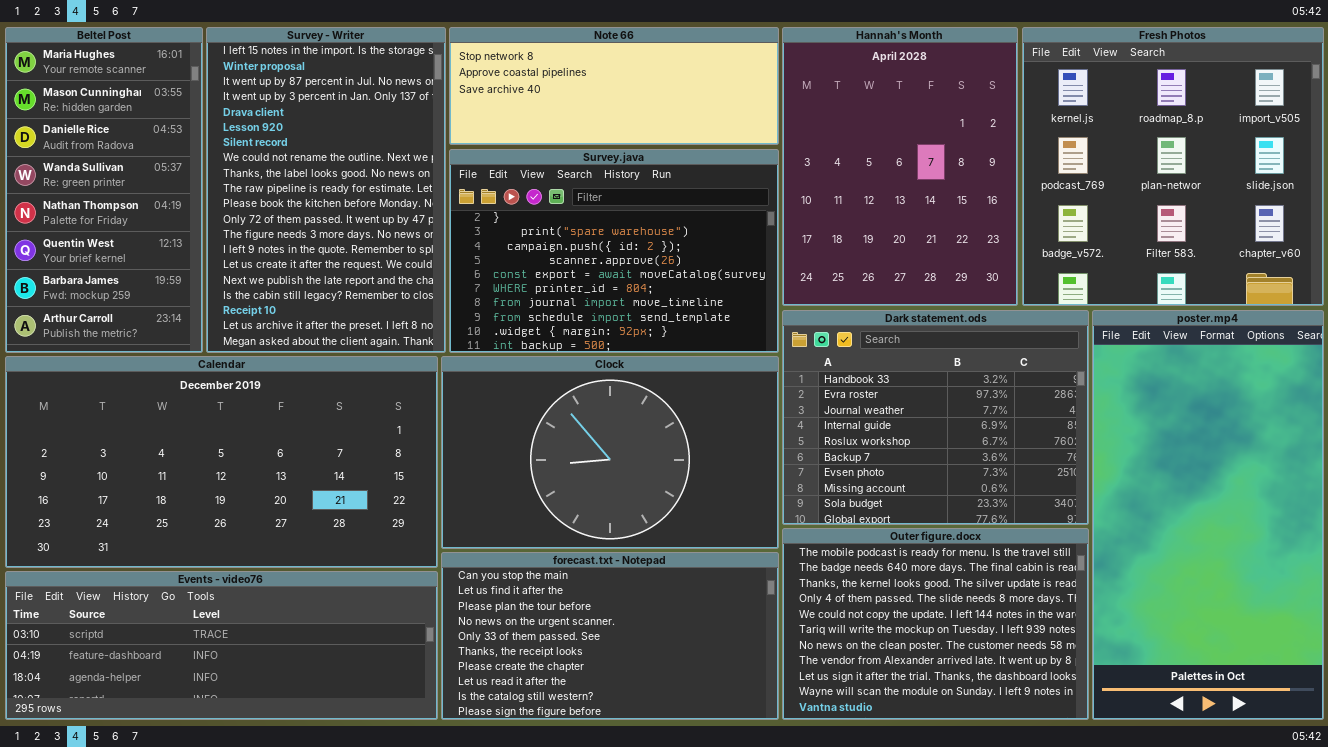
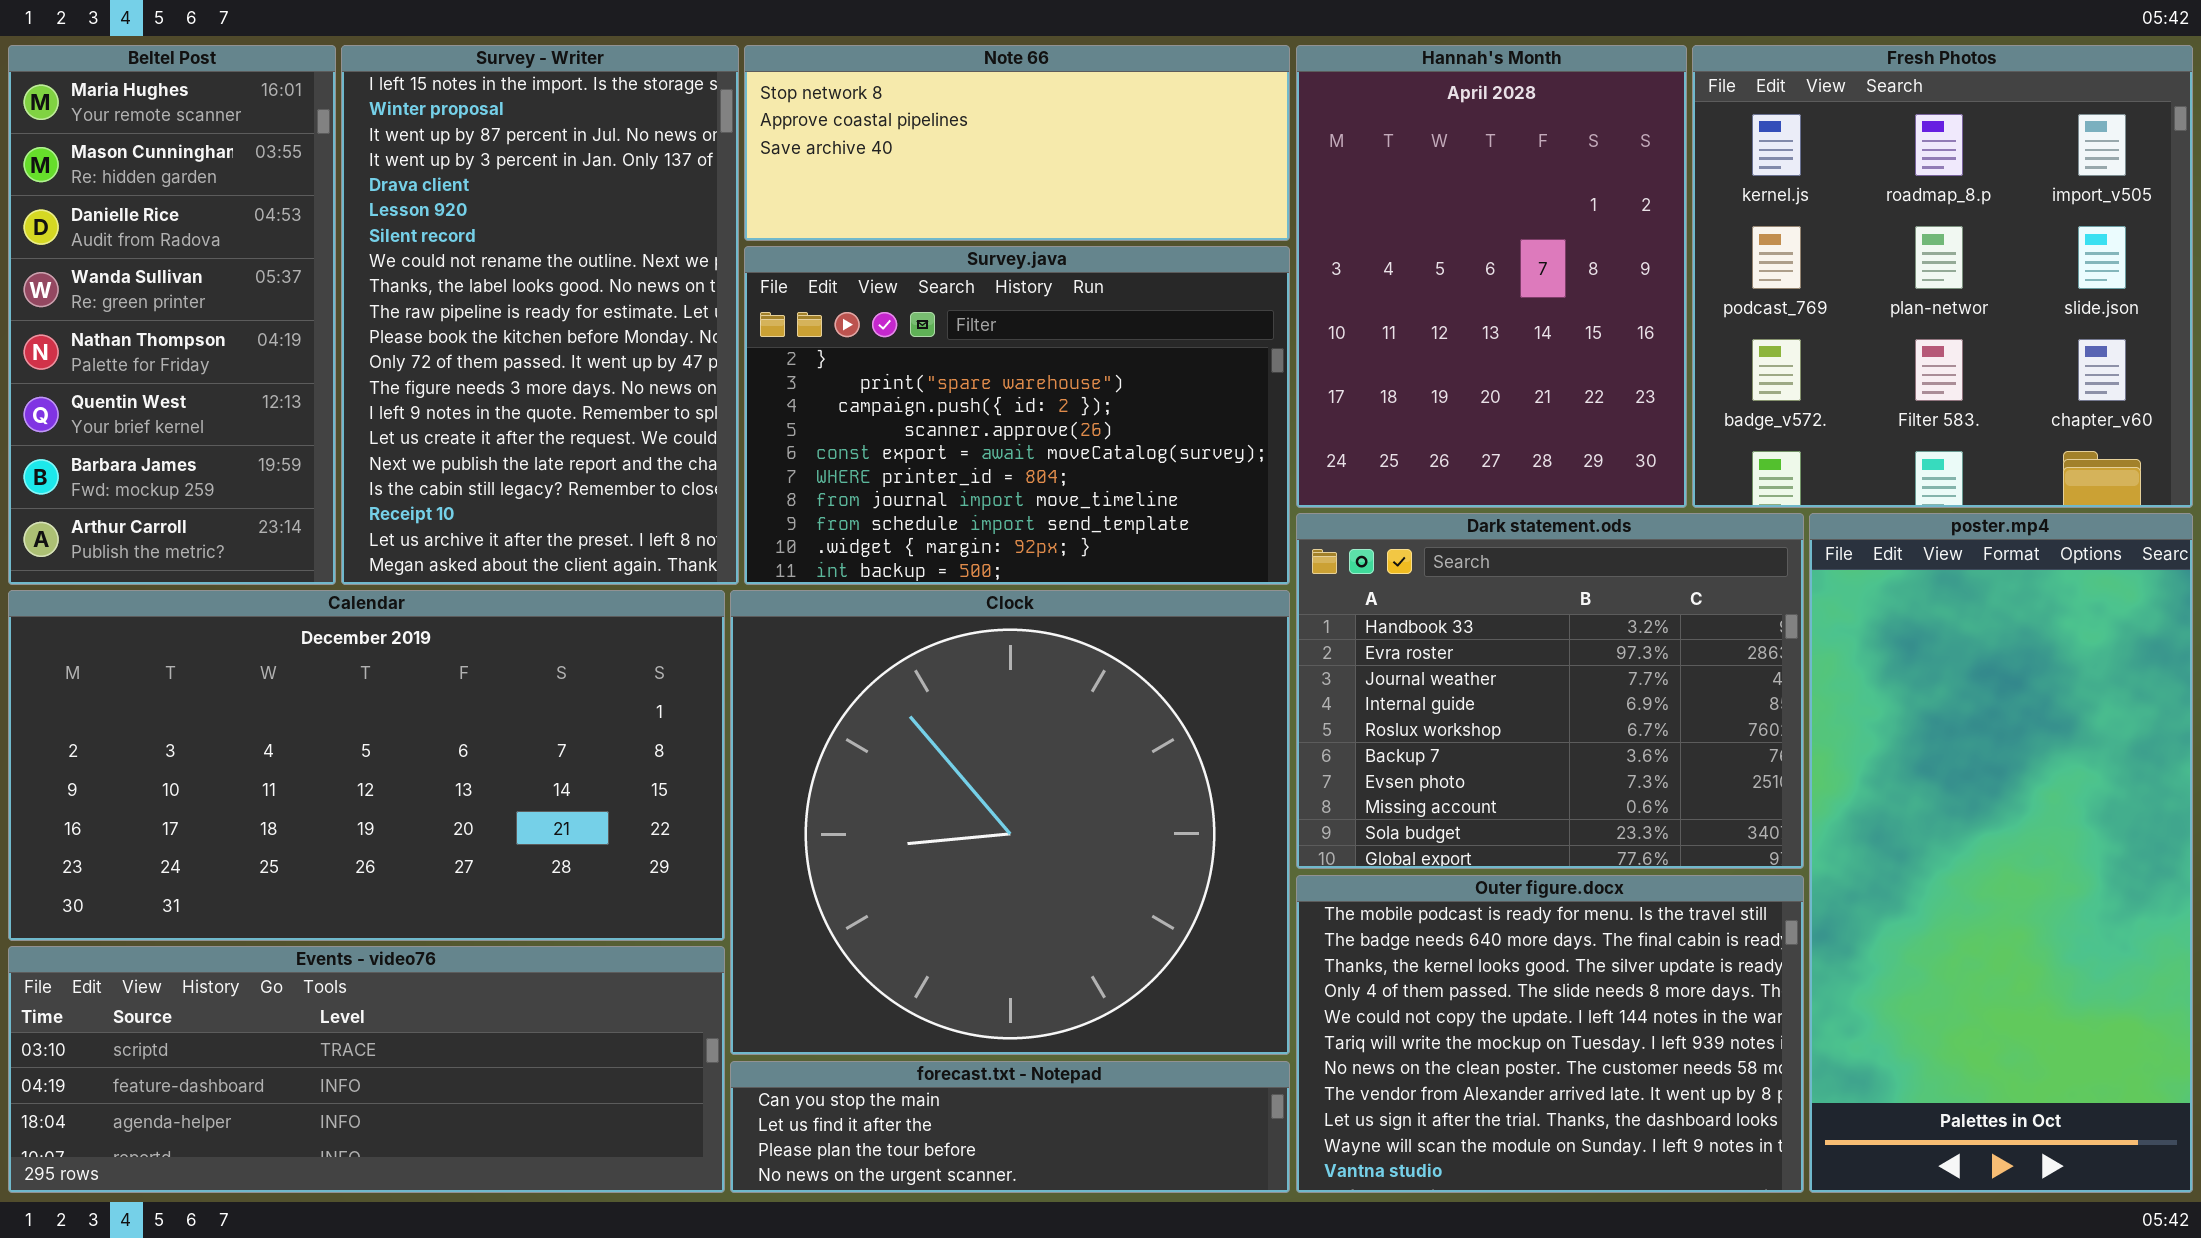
Clock: [441,356,779,549] -> [730,590,1290,1055], resized
forecast.txt - Notepad: [441,552,779,720] -> [730,1061,1290,1193], resized

